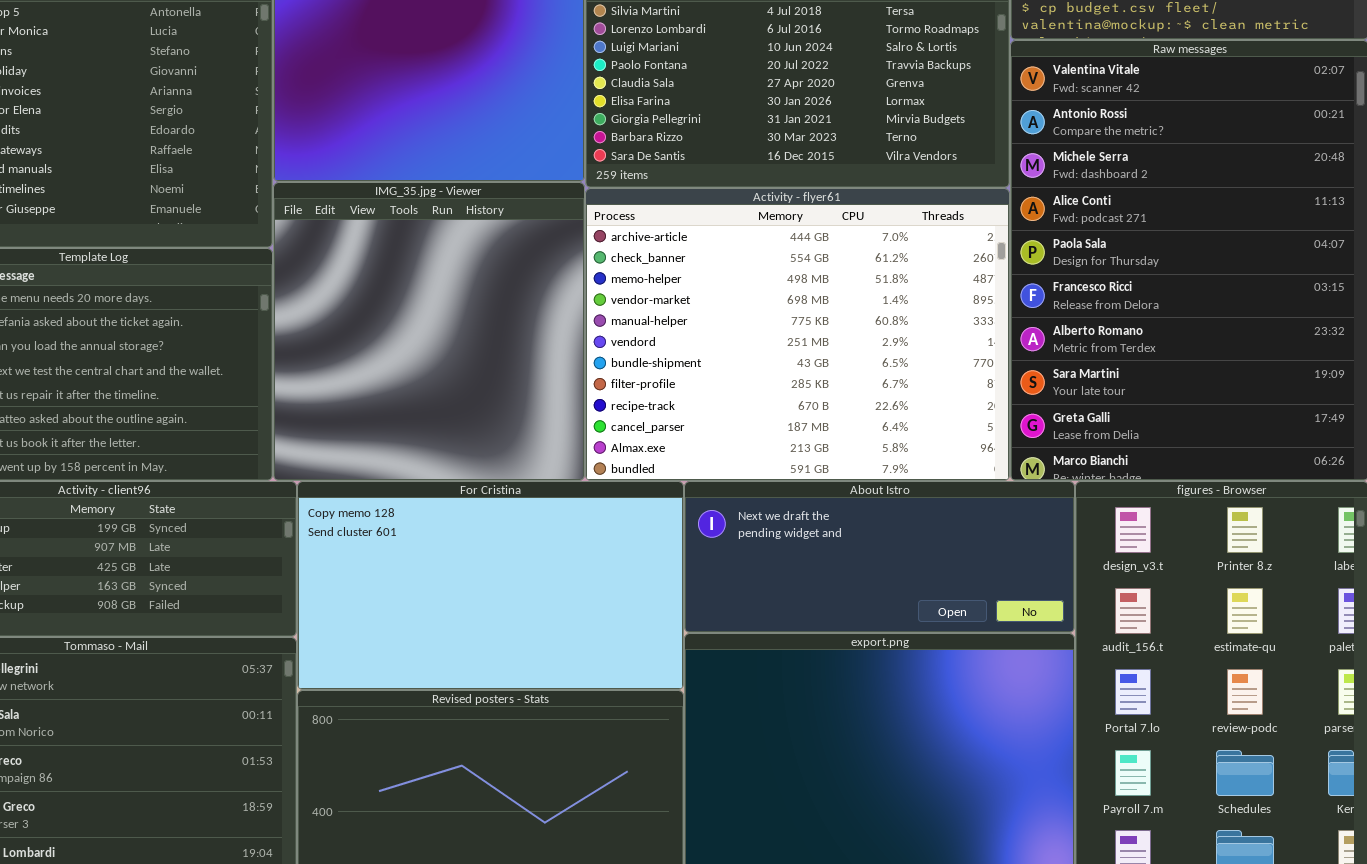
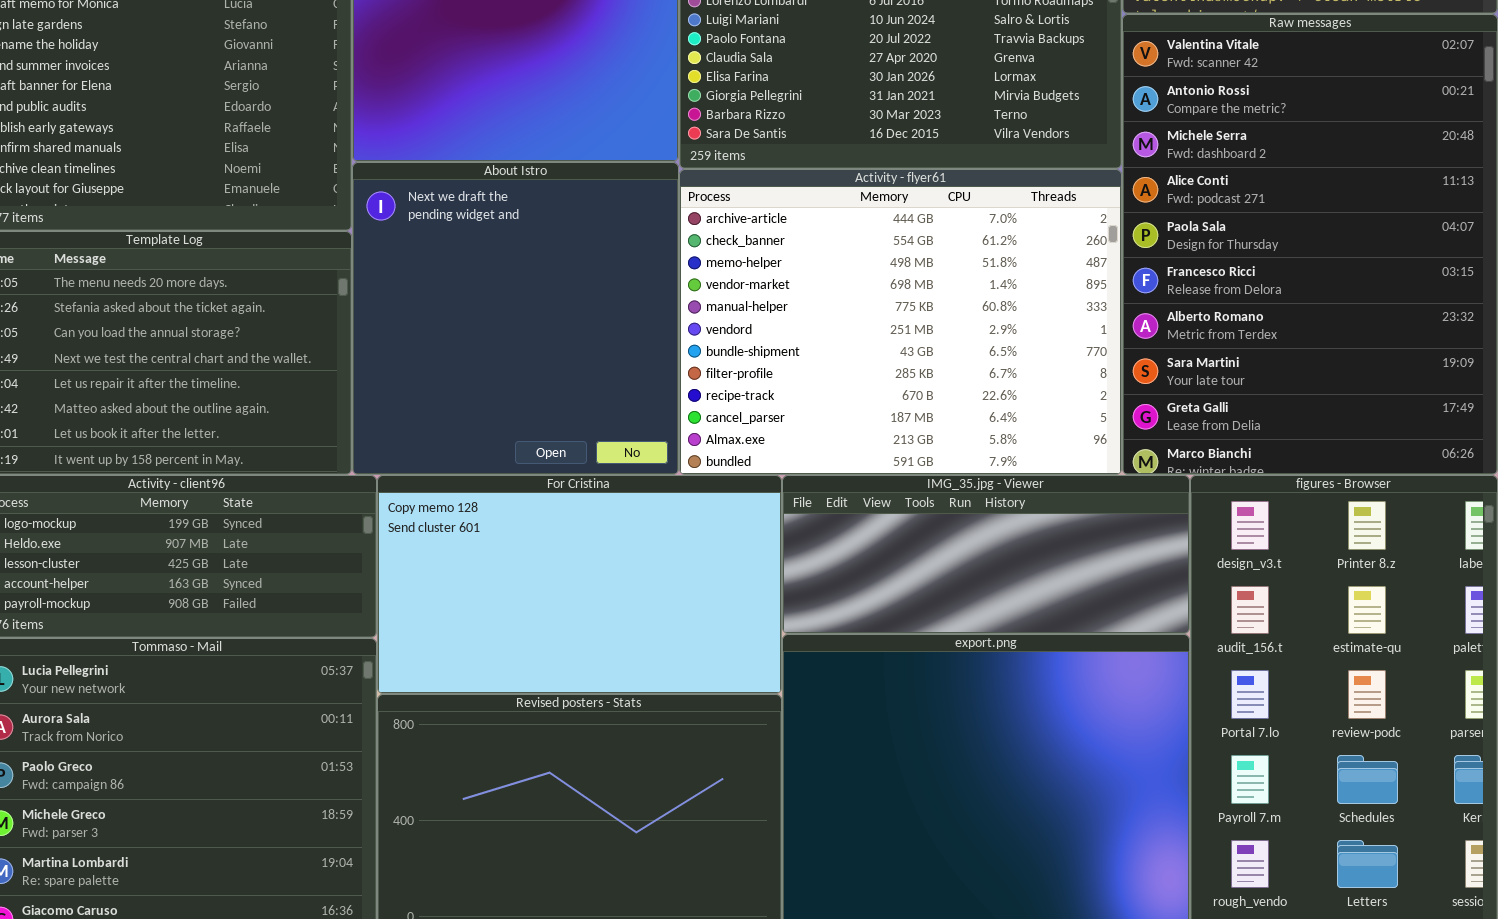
IMG_35.jpg - Viewer: [273,182,585,481] -> [782,475,1190,634], moved, resized
About Istro: [684,481,1075,633] -> [352,162,679,475], moved, resized

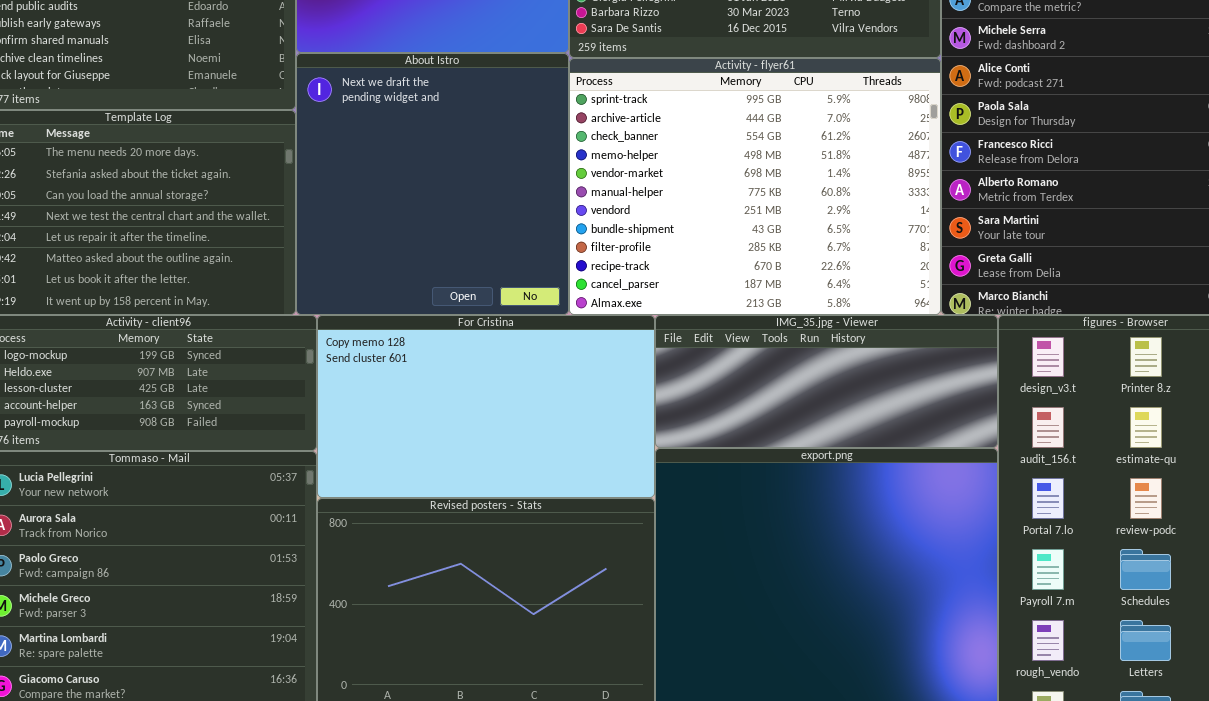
Activity - flyer61: [679,169,1122,475] -> [569,58,941,315], scrolled up 1 row

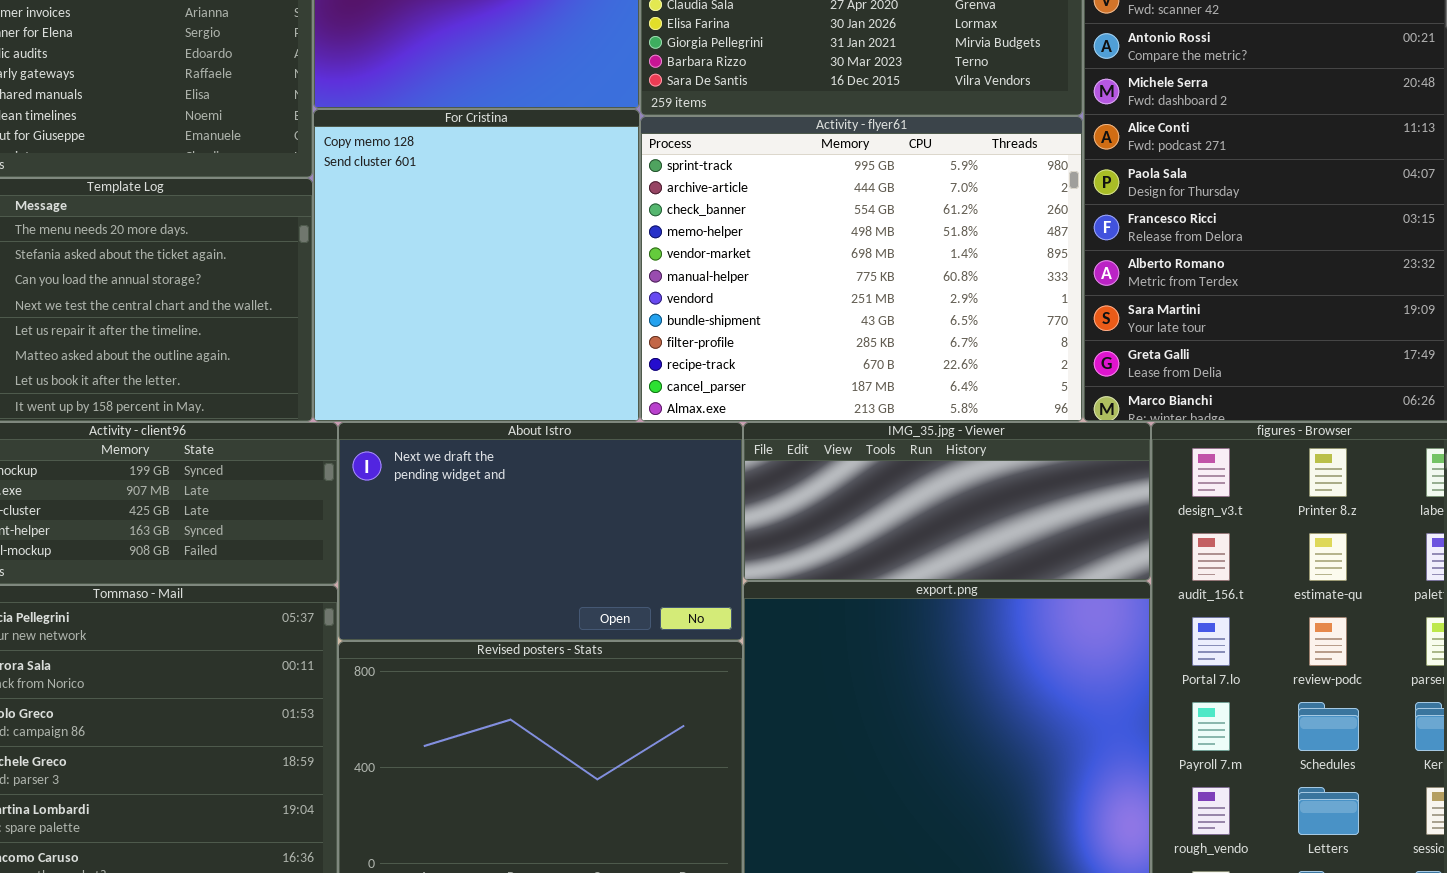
About Istro: [296,53,569,315] -> [338,422,743,641], moved, resized
For Cristina: [317,315,655,498] -> [313,109,640,422], moved, resized

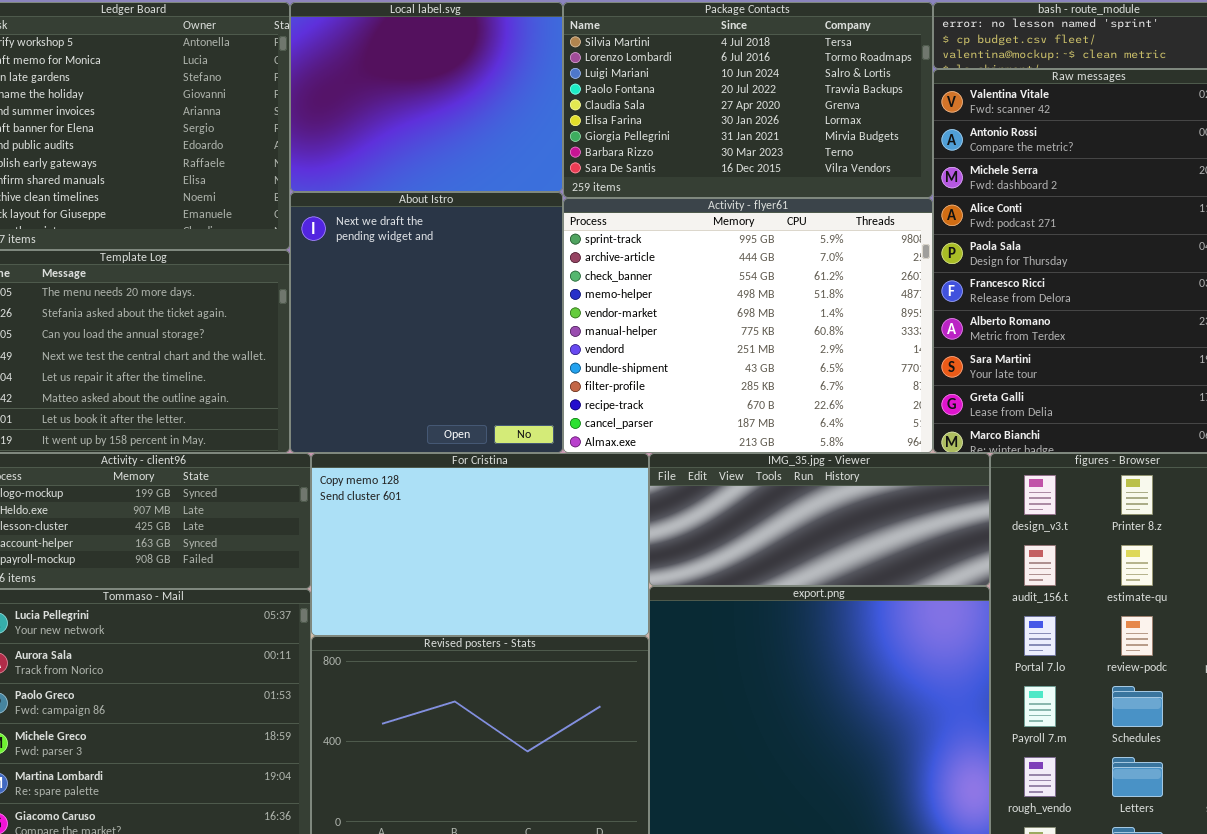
For Cristina: [313,109,640,422] -> [311,453,649,636], moved, resized
About Istro: [338,422,743,641] -> [290,192,563,453], moved, resized

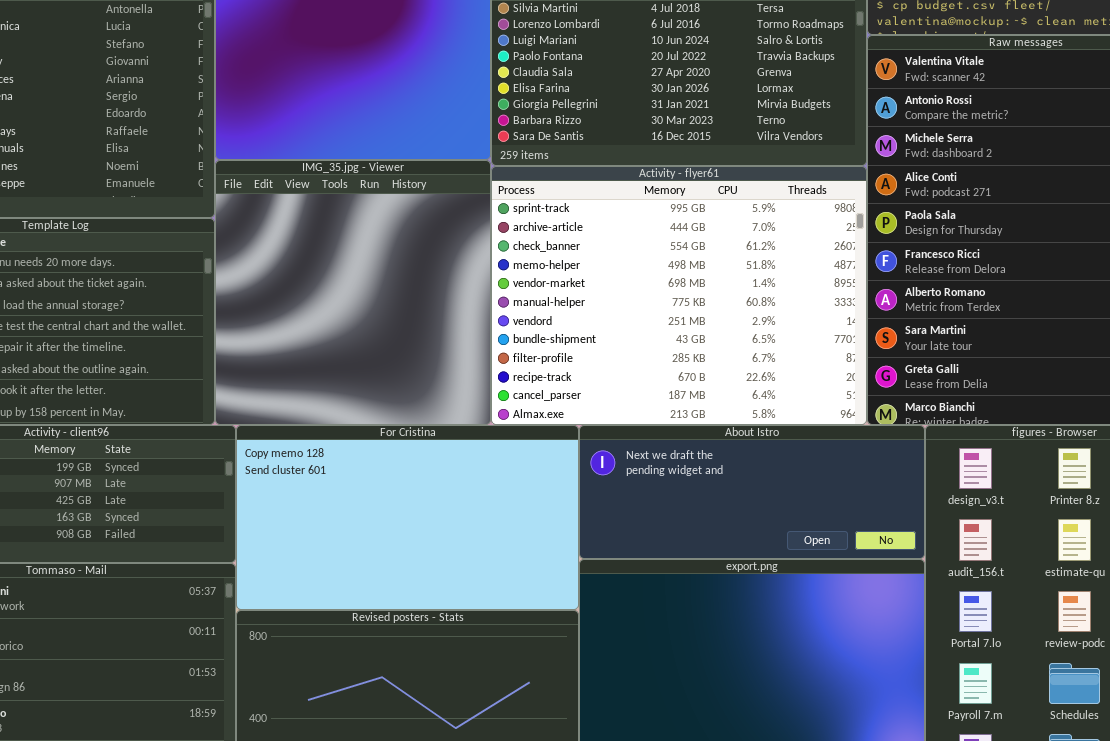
About Istro: [290,192,563,453] -> [579,425,925,559], moved, resized
IMG_35.jpg - Viewer: [649,453,990,586] -> [215,160,491,425], moved, resized

